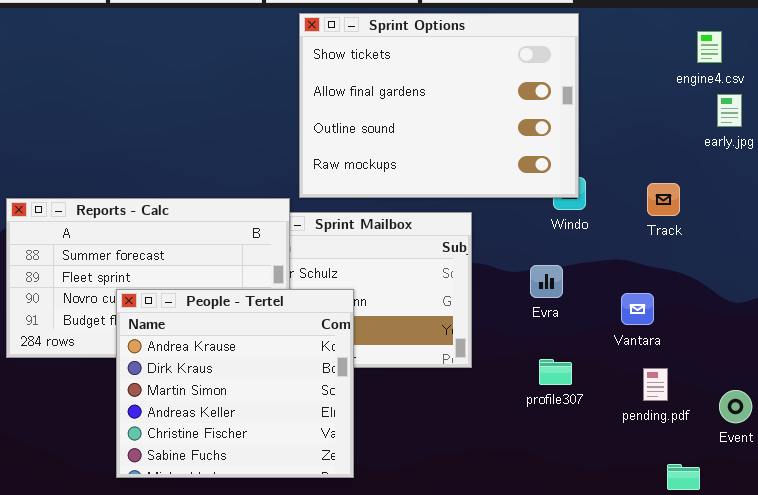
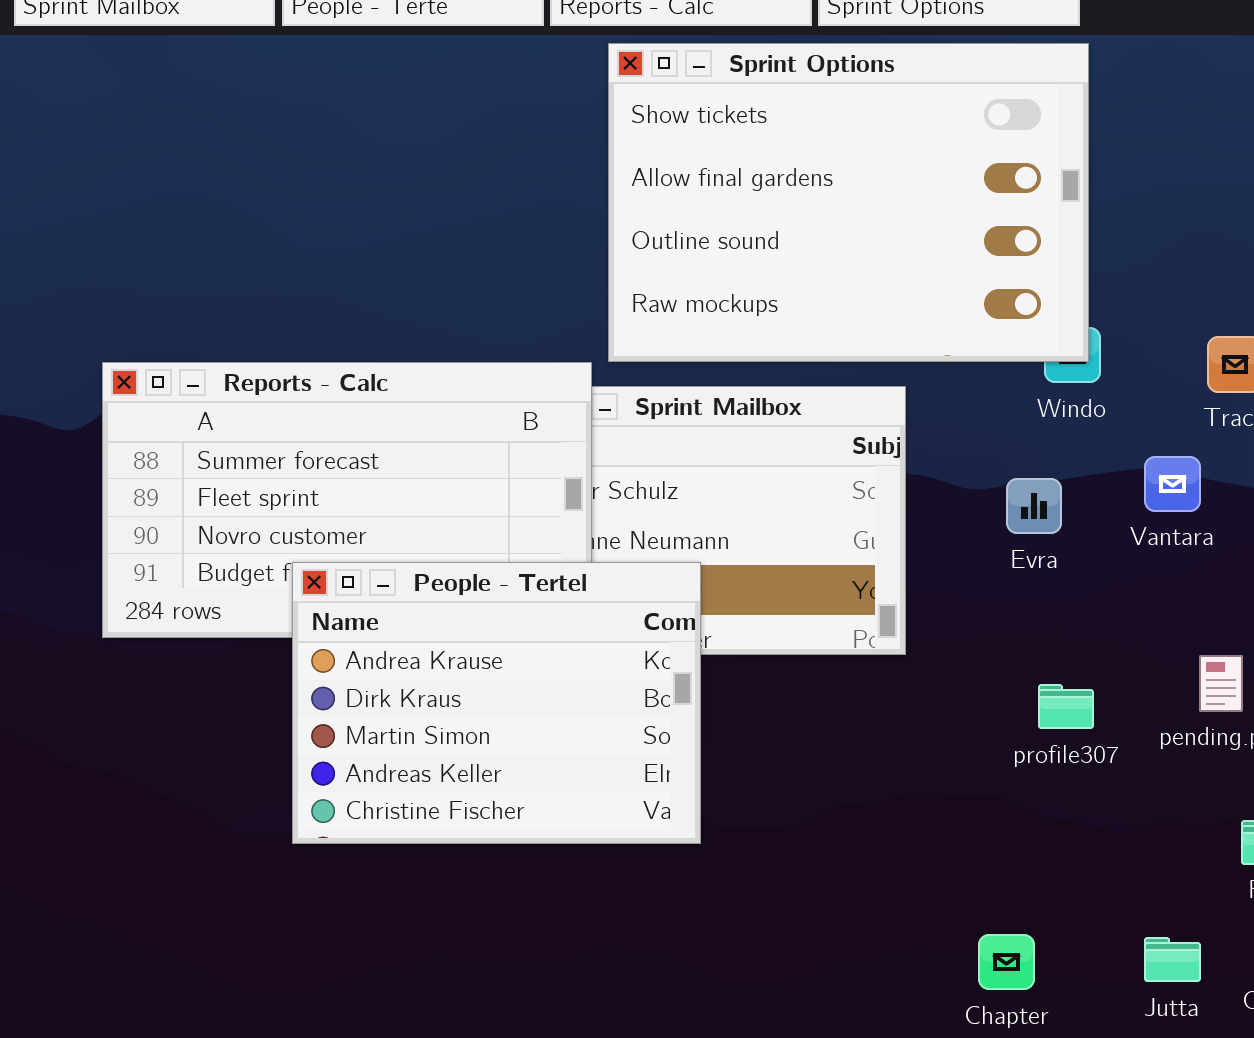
People - Tertel: [116,289,354,478] -> [292,562,701,844], resized
Vantara: [621,293,654,325] -> [1144,456,1201,512], moved
profile307: [539,359,572,385] -> [1038,684,1094,729], moved

